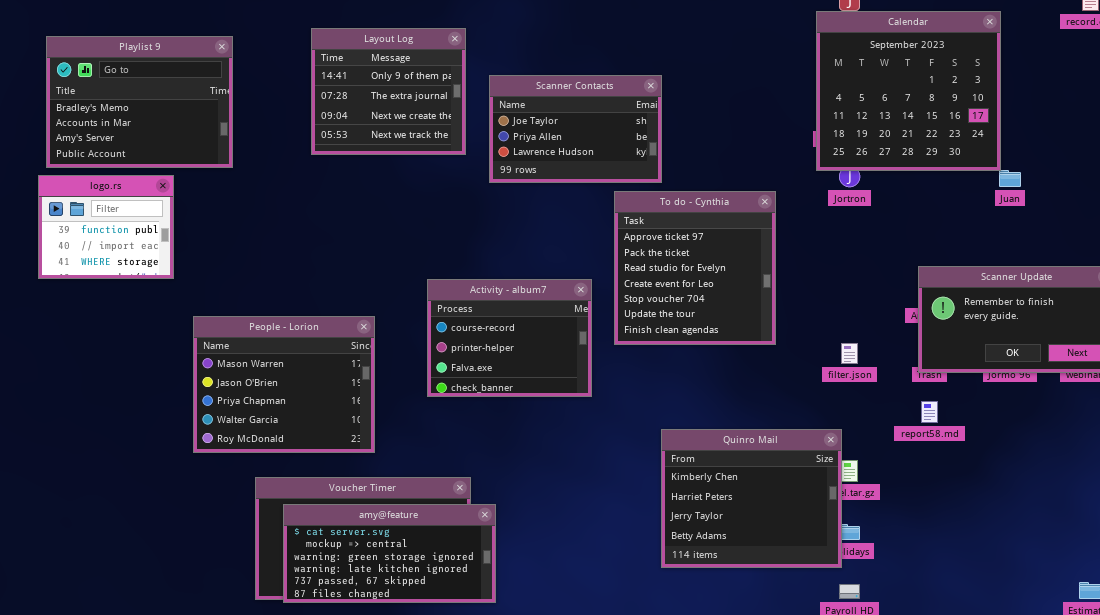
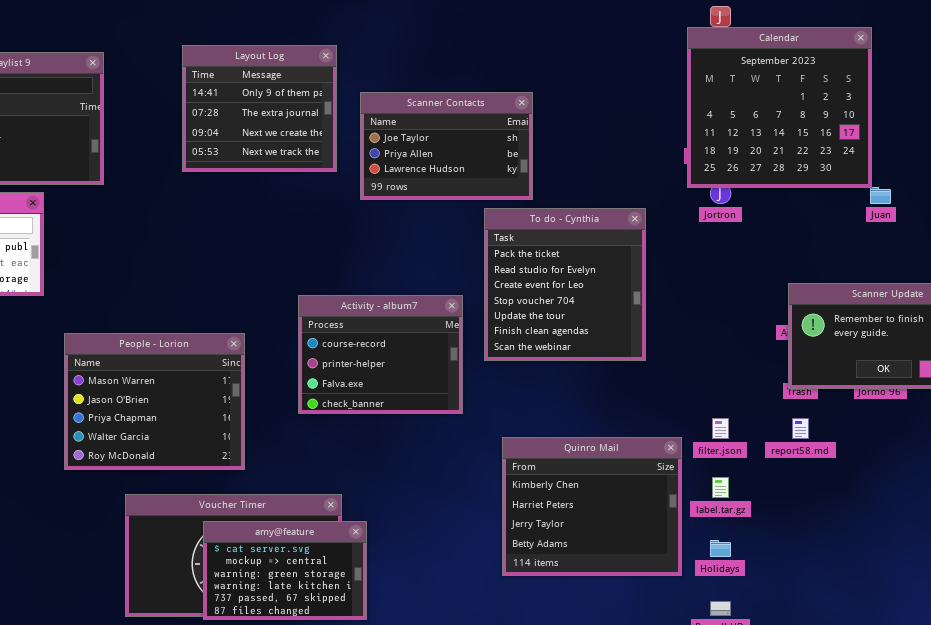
To do - Cynthia: [614,191,776,345] -> [484,208,646,361], scrolled down 1 row
filter.json: [841,343,858,364] -> [712,418,729,439], moved
Quinro Mail: [661,429,842,568] -> [502,437,682,576], moved
amy@feature: [283,504,496,603] -> [203,521,367,620], resized

